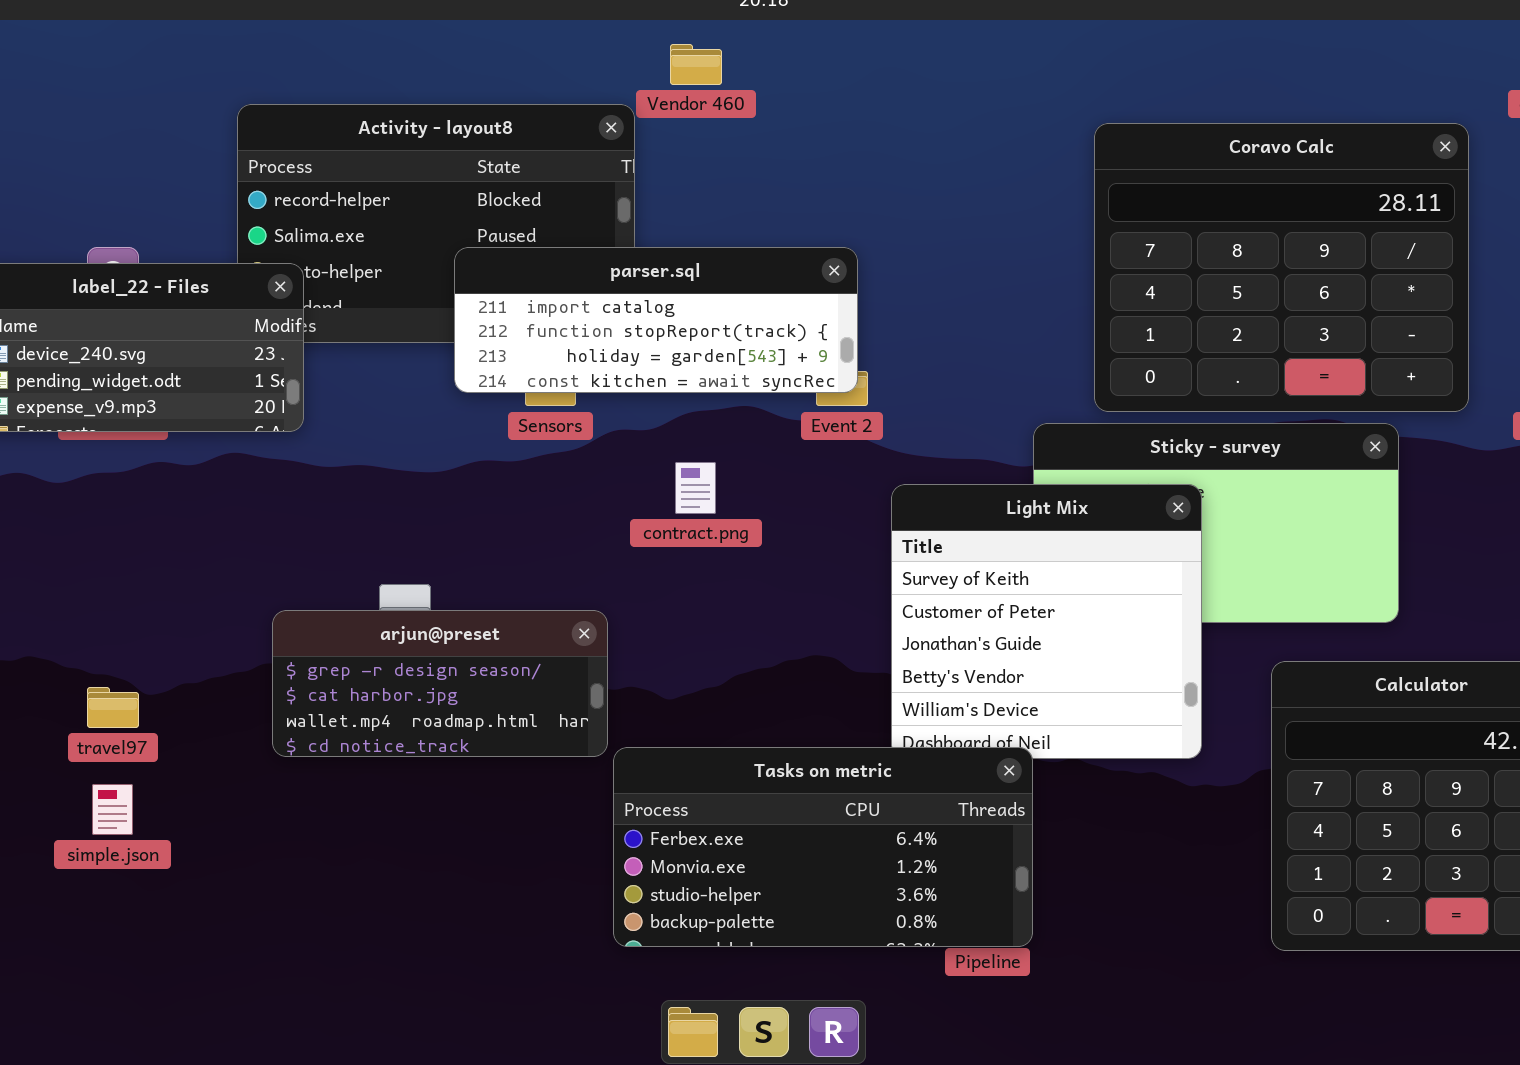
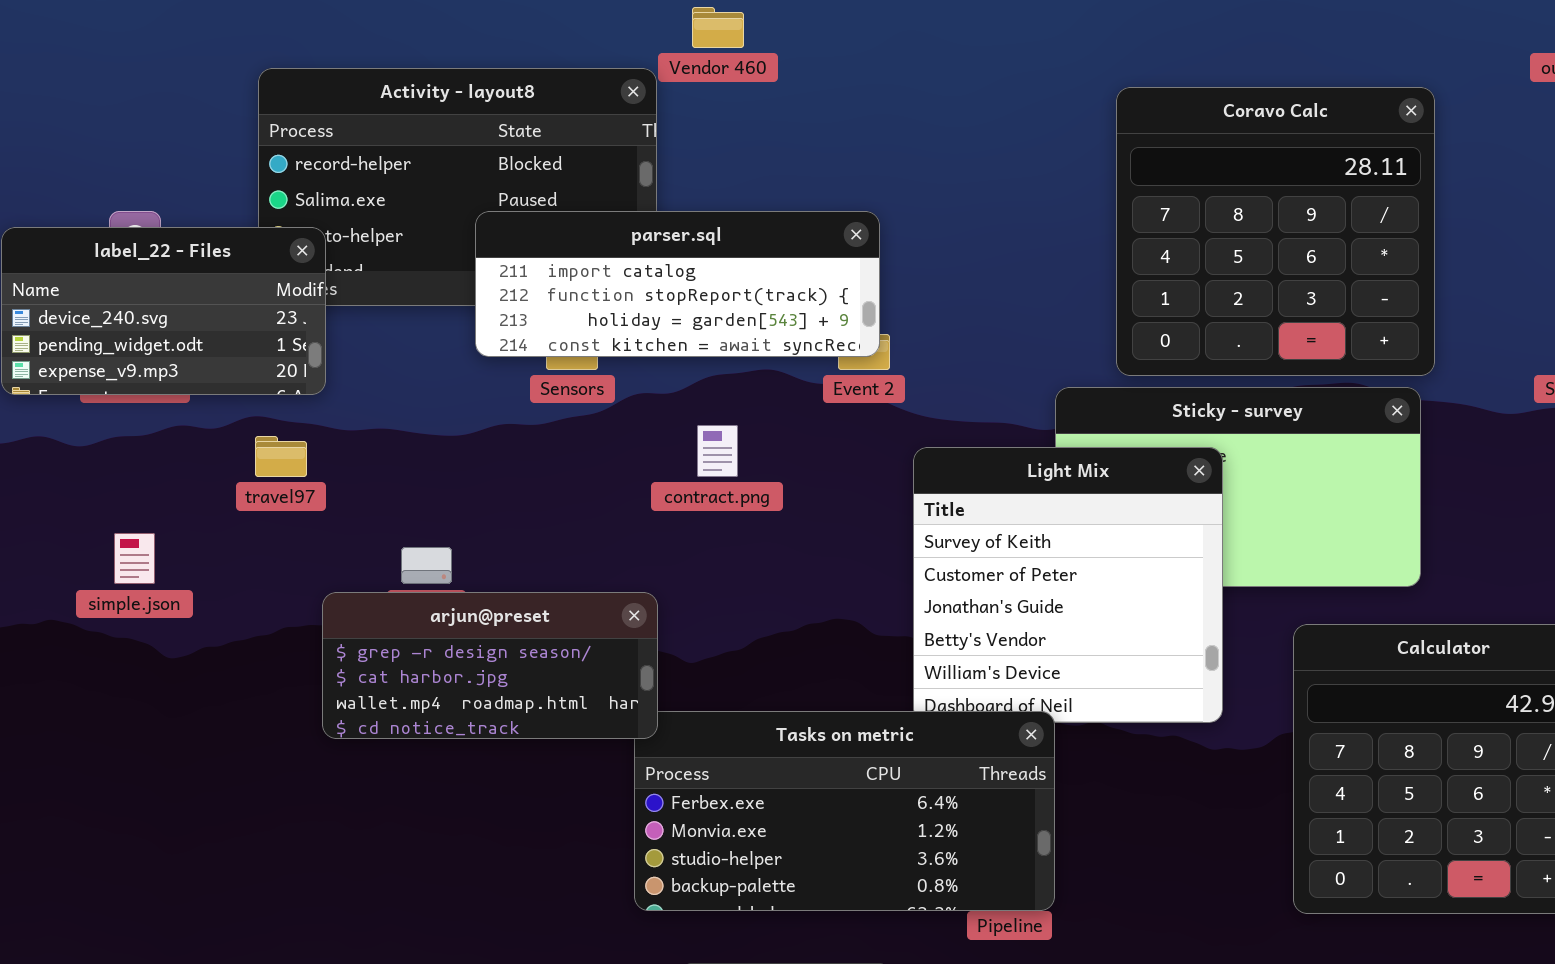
Coravo Calc: [1094,123,1469,412] -> [1116,87,1435,376], resized
arjun@preset: [272,610,608,757] -> [322,592,658,739], moved
travel97: [87,687,139,728] -> [255,436,307,477], moved
simple.json: [92,784,133,835] -> [114,533,155,584], moved

